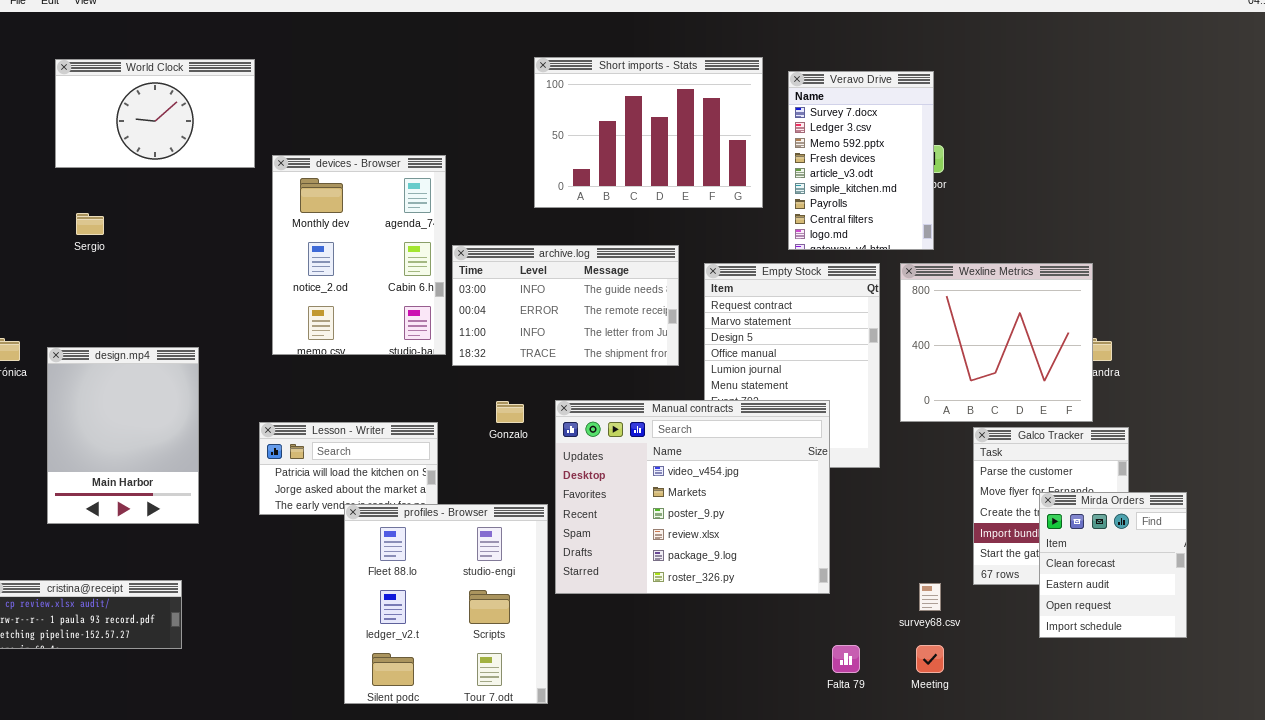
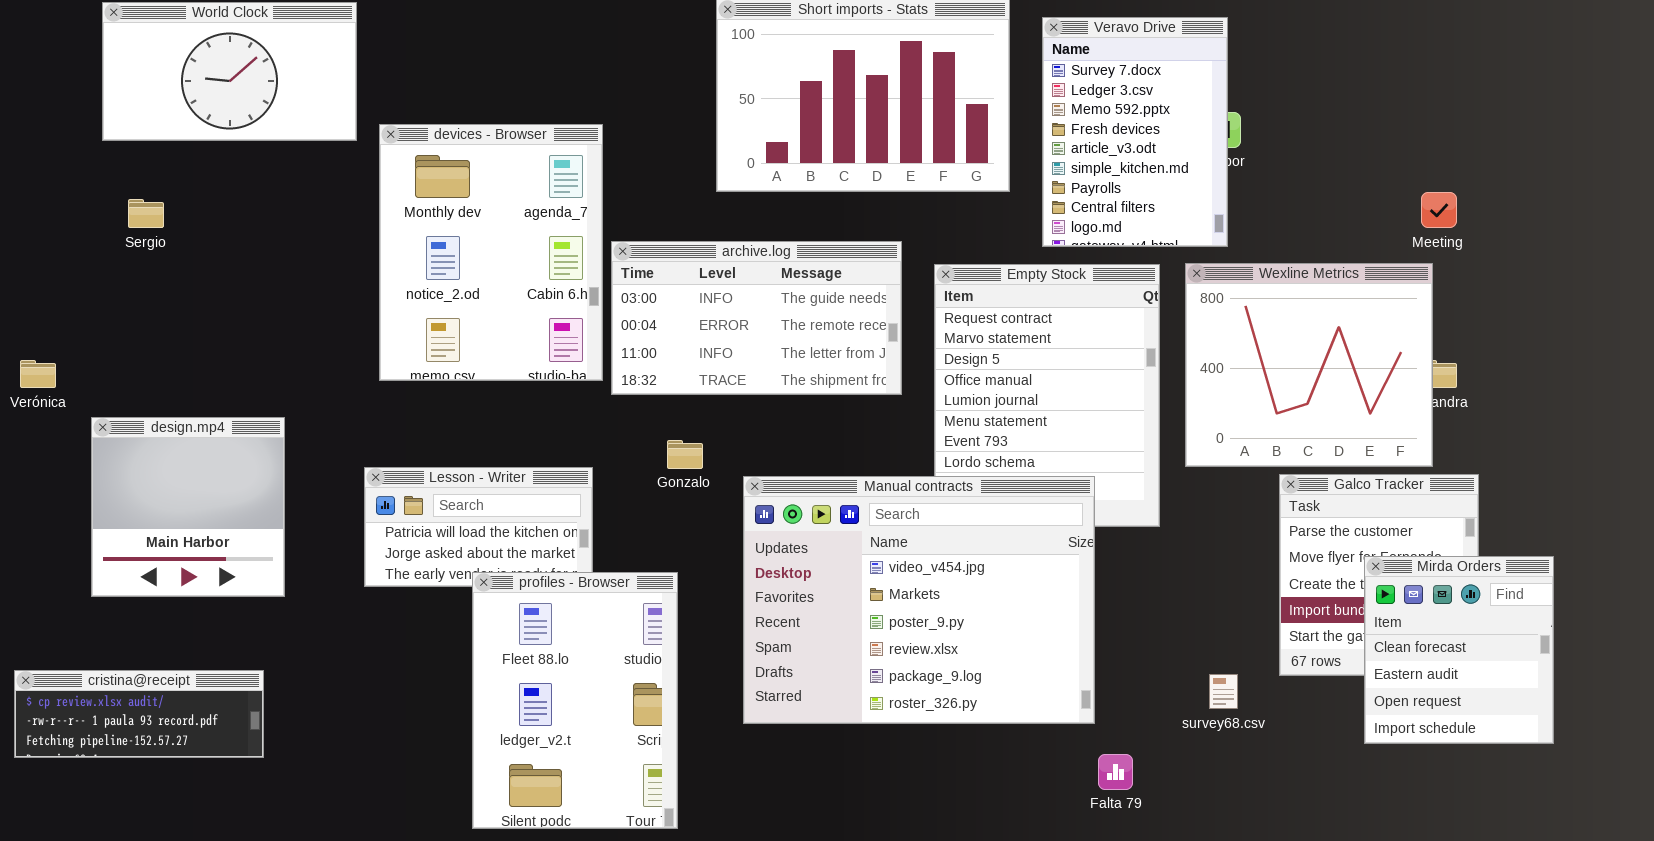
design.mp4: [47,347,199,524] -> [91,417,285,597], resized
Manual contracts: [555,400,830,594] -> [743,476,1095,724], moved
profiles - Browser: [344,504,548,704] -> [472,572,678,829], resized
Meeting: [916,645,944,673] -> [1421,192,1457,228], moved

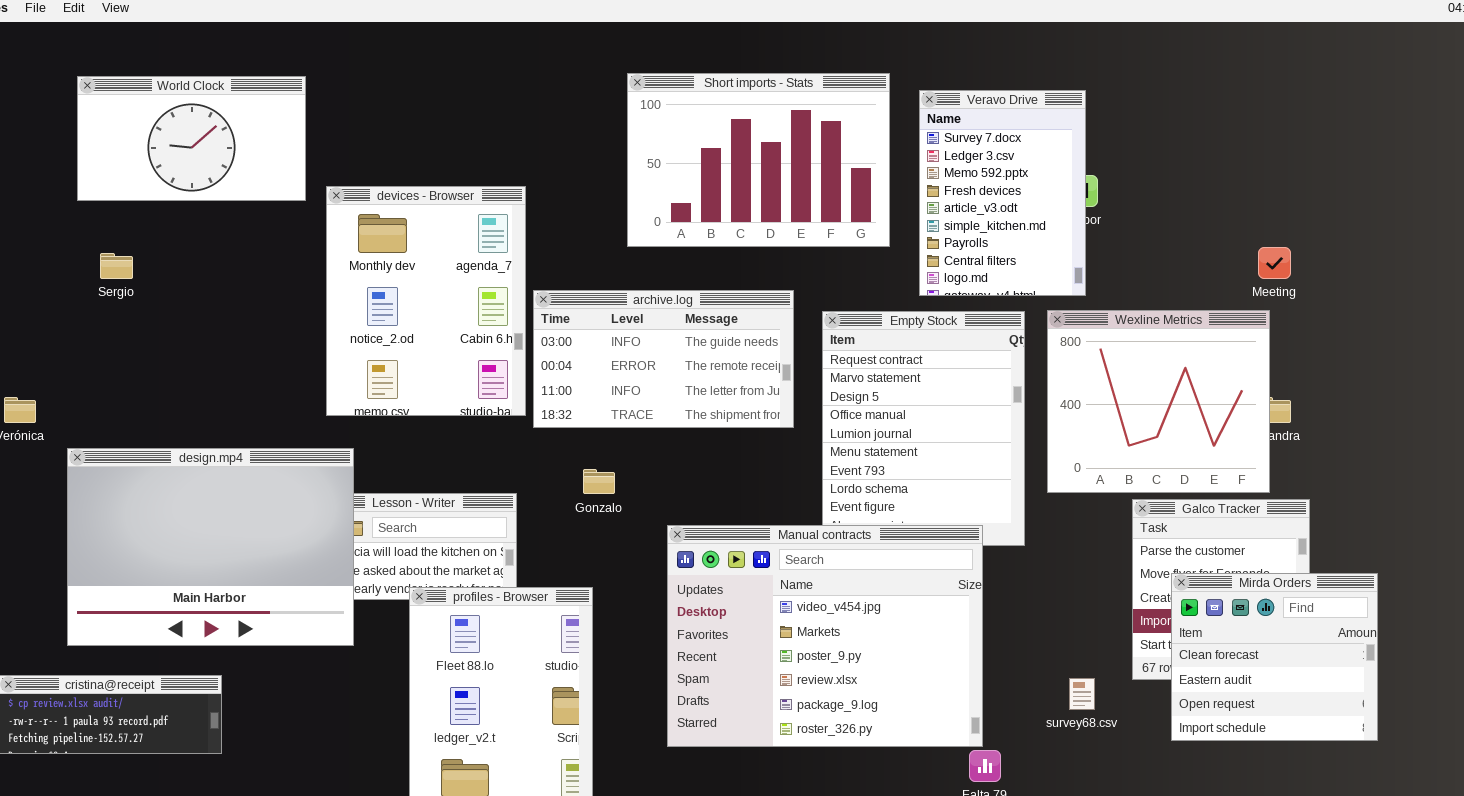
design.mp4: [91,417,285,597] -> [67,448,354,646], resized
Manual contracts: [743,476,1095,724] -> [667,525,983,747], moved
Mirda Orders: [1364,556,1554,744] -> [1171,573,1378,741], resized

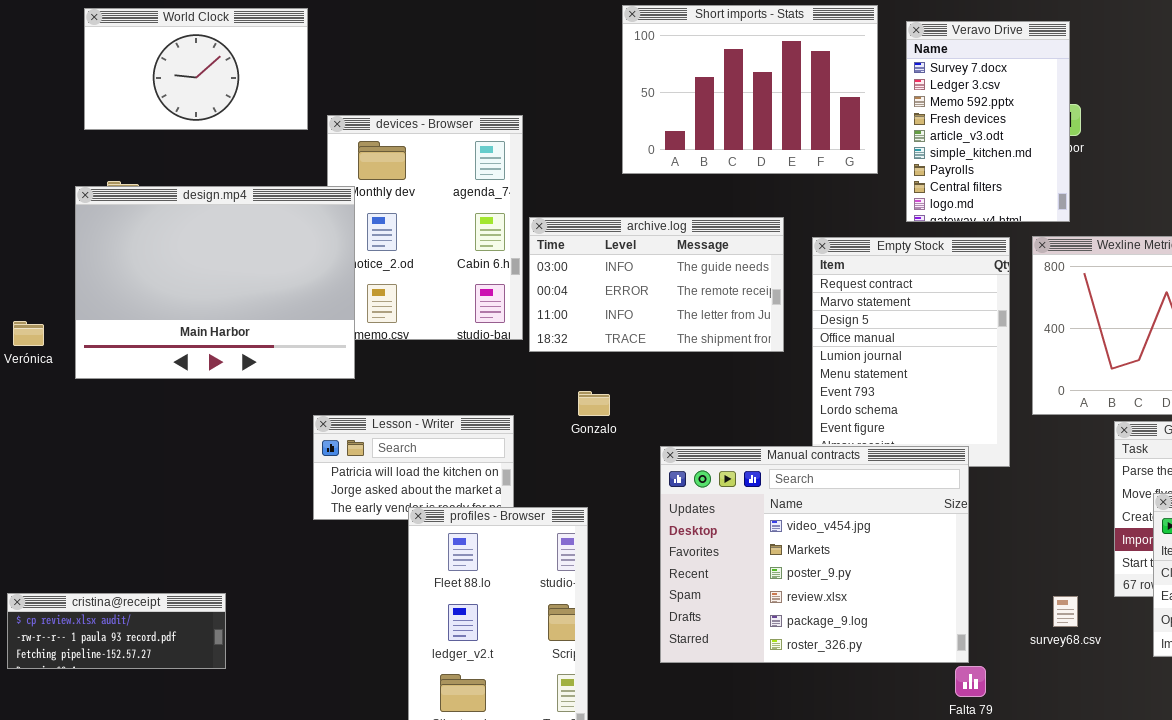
design.mp4: [67,448,354,646] -> [75,186,355,379], moved

